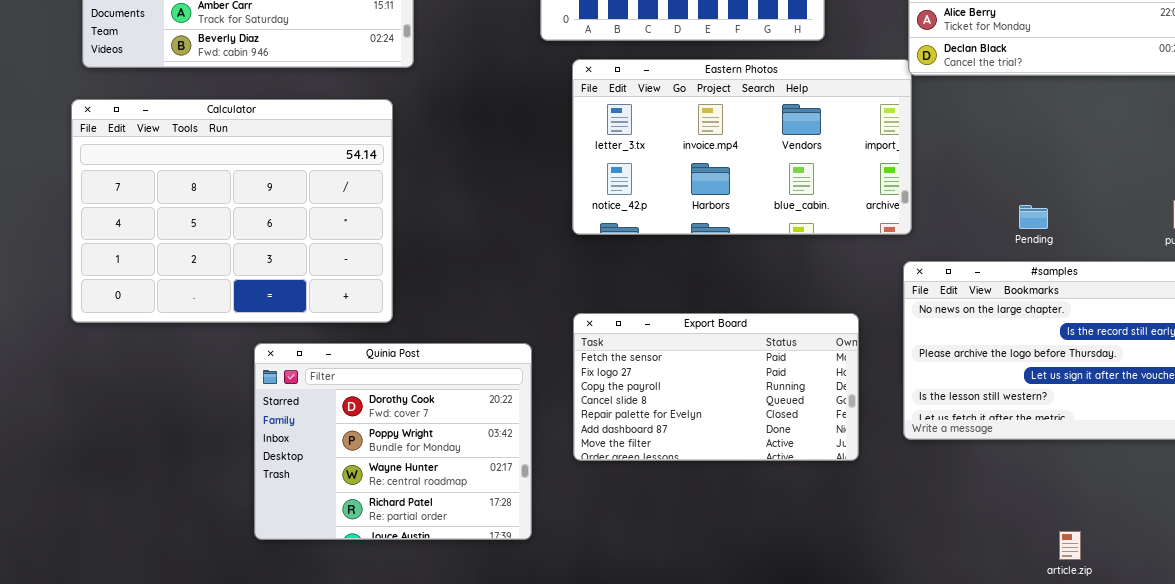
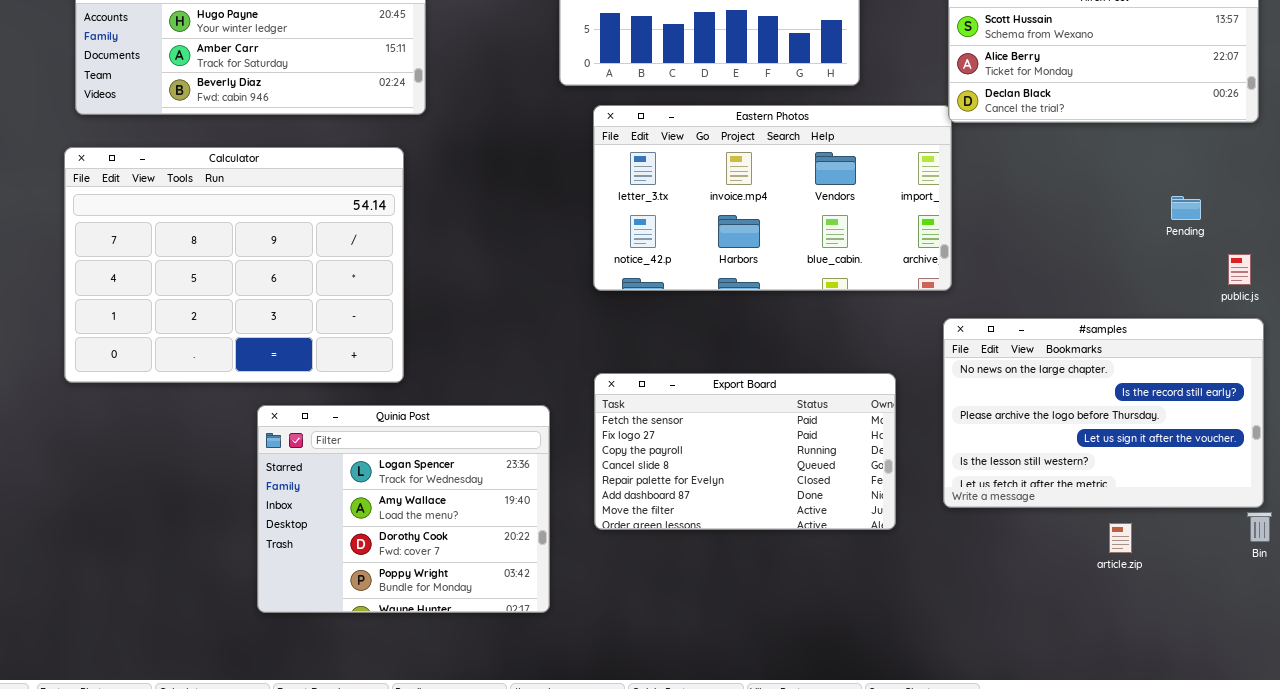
Pending: [1019,205,1048,229] -> [1171,196,1201,220], moved
Quinia Post: [254,343,532,540] -> [257,405,550,613], scrolled up 2 rows
article.zip: [1059,531,1081,560] -> [1109,523,1132,553], moved

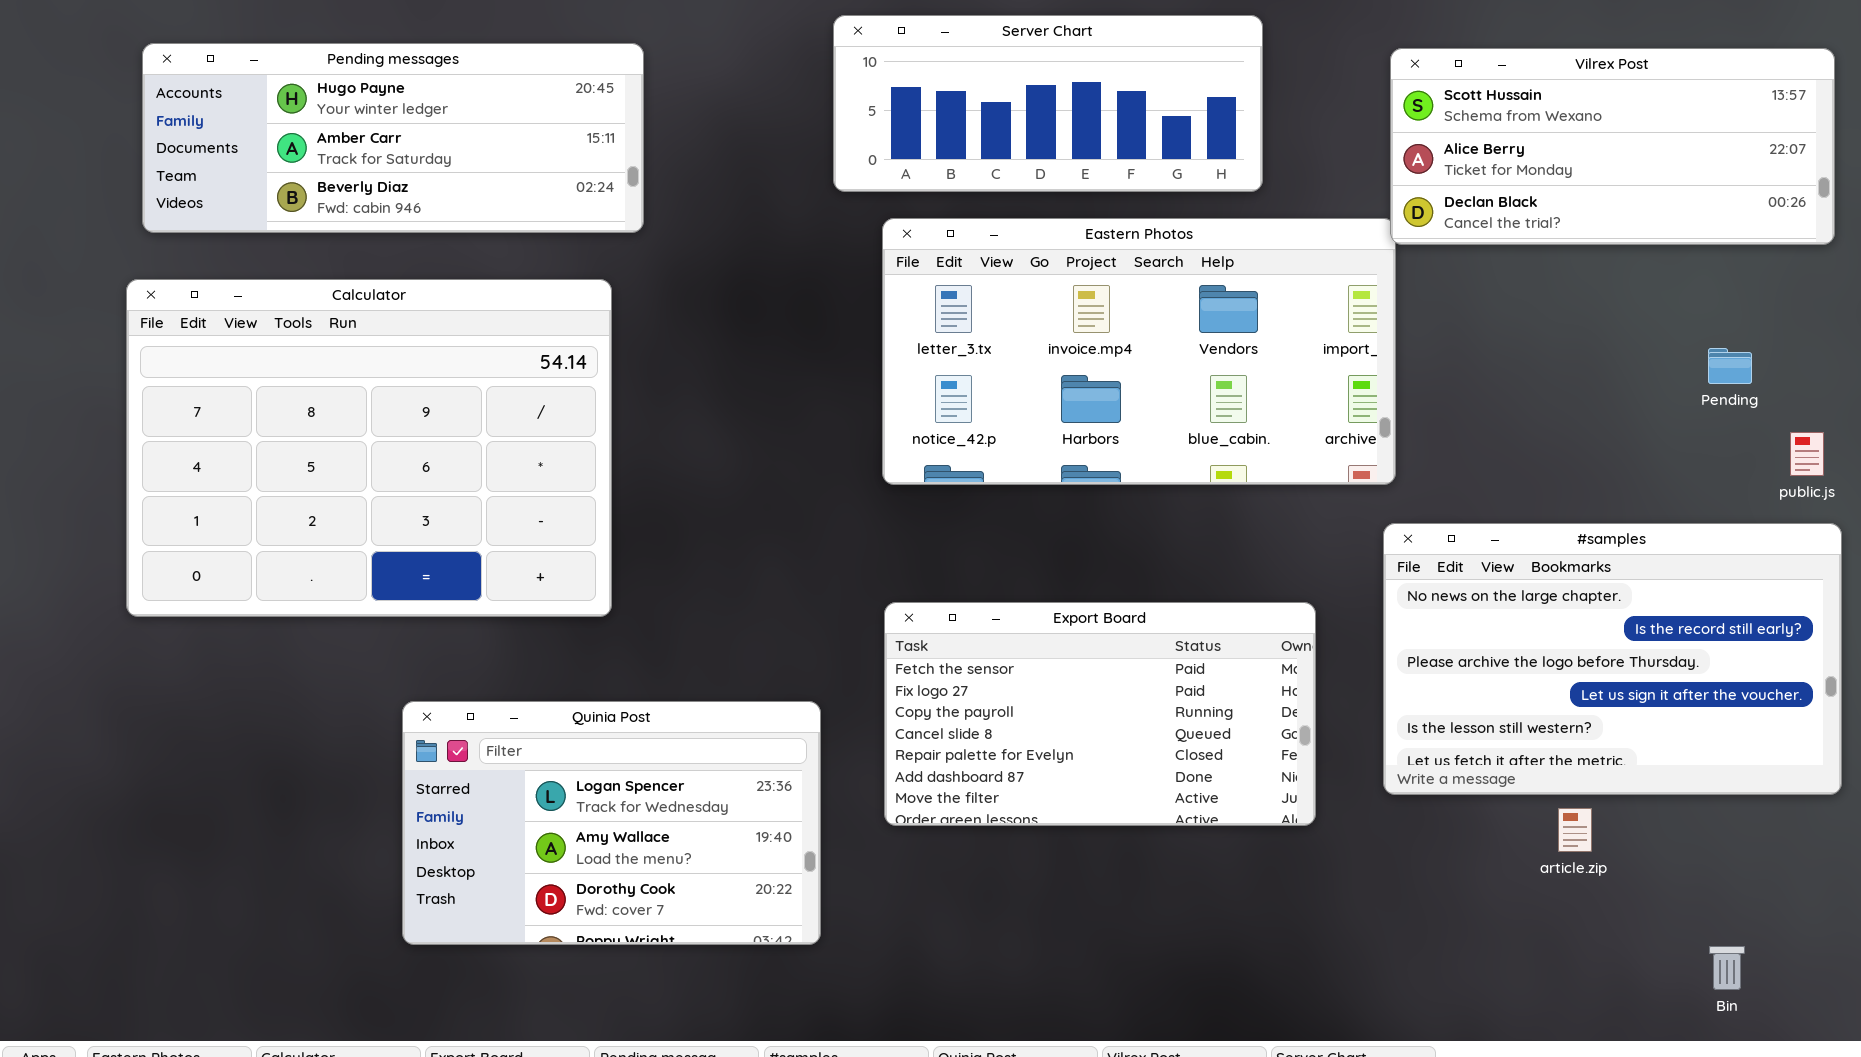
Quinia Post: [257,405,550,613] -> [402,701,821,945], resized
Bin: [1247,512,1272,542] -> [1709,946,1745,990], moved
article.zip: [1109,523,1132,553] -> [1558,808,1592,852], moved

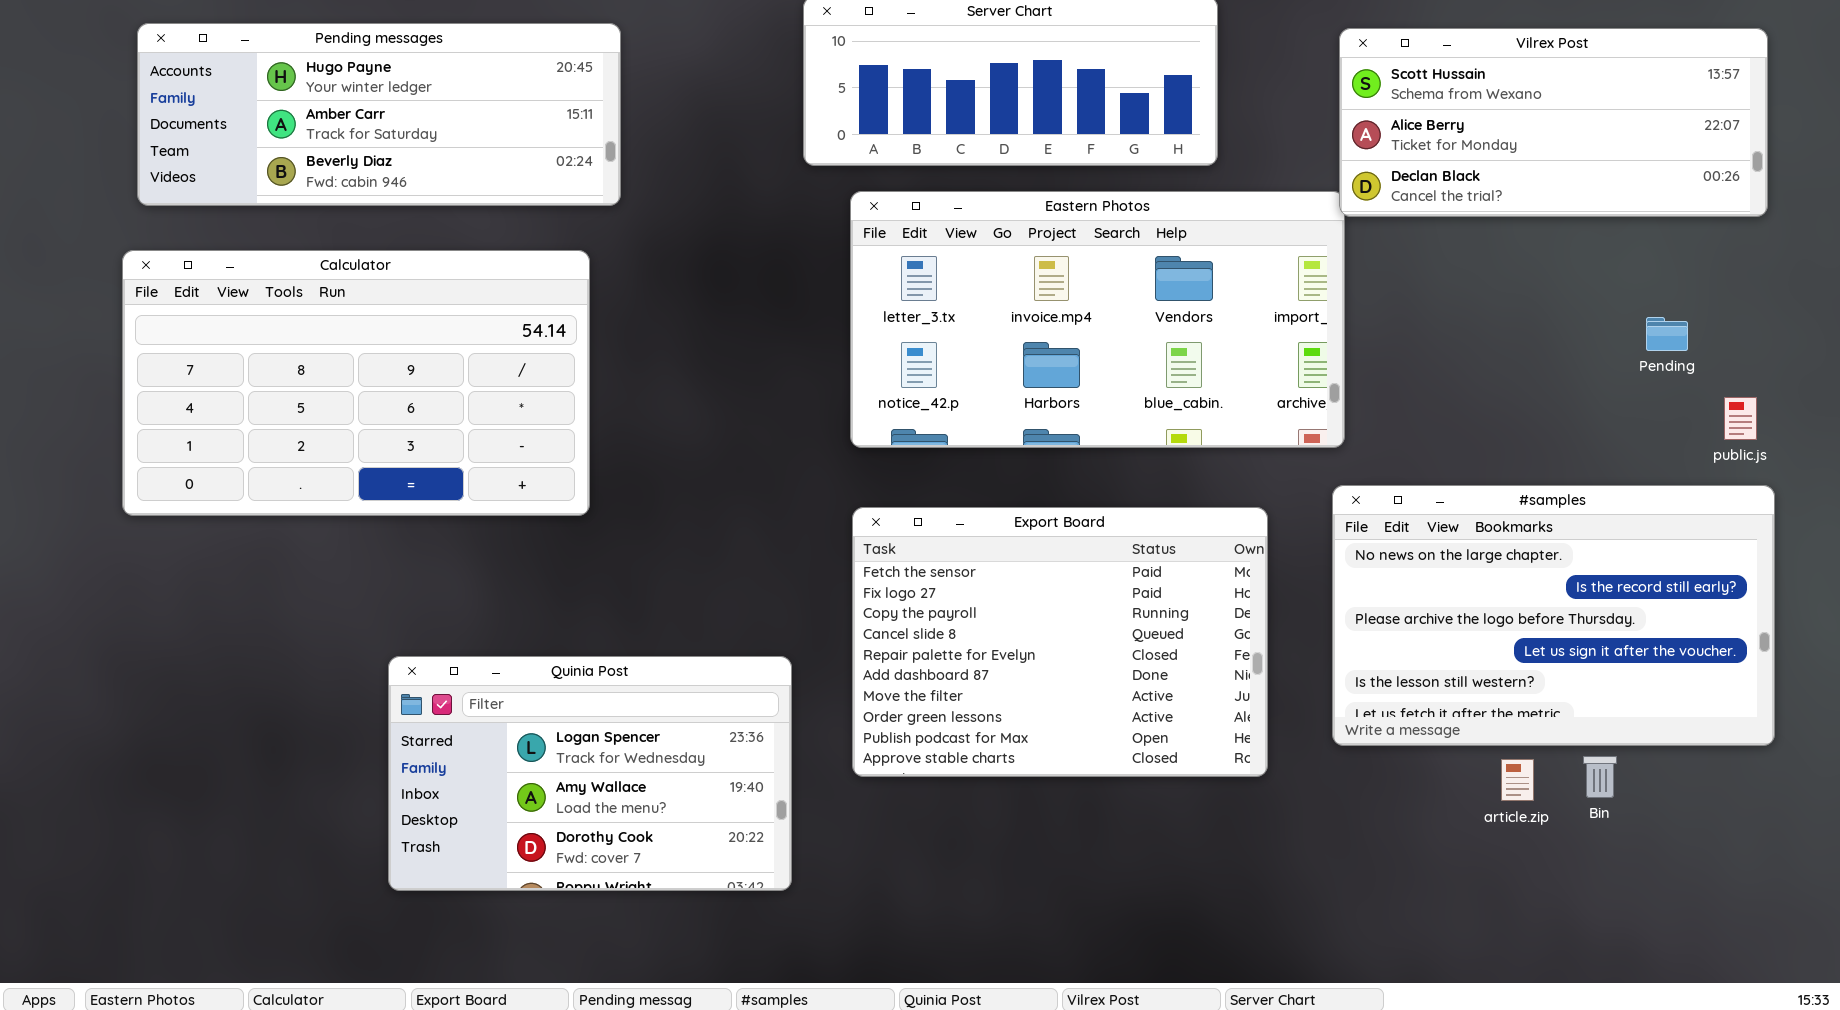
Calculator: [126,279,612,617] -> [122,250,590,516], resized
Export Board: [884,602,1316,826] -> [852,507,1268,777], resized
Bin: [1709,946,1745,990] -> [1583,756,1617,798], moved

